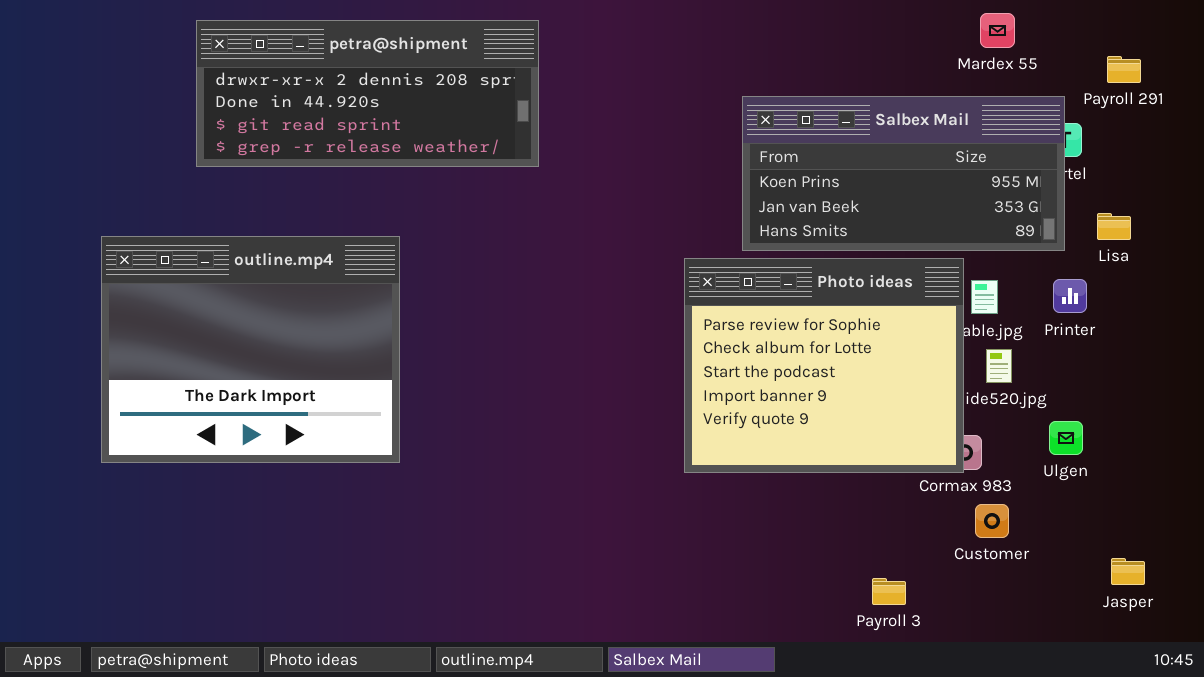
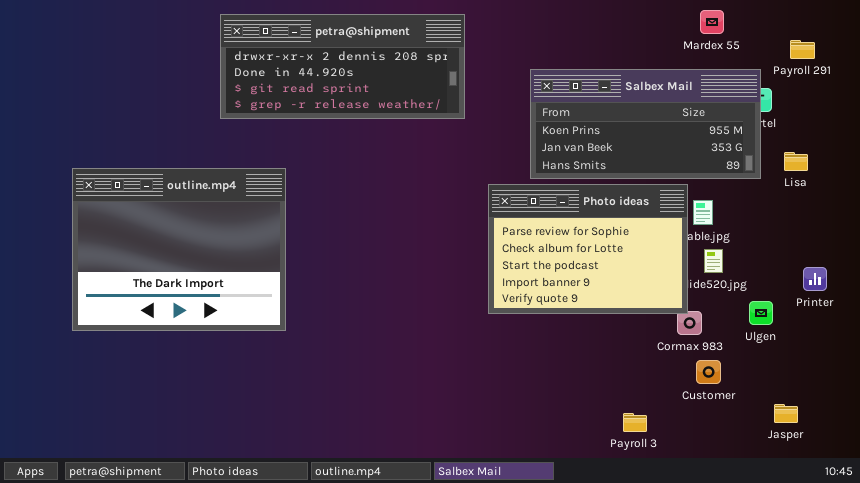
petra@shipment: [196,20,539,167] -> [220,14,465,119], moved
Photo ideas: [684,258,964,473] -> [488,184,688,314], resized
Printer: [1053,279,1087,313] -> [803,267,827,291], moved
Jasper: [1111,558,1145,585] -> [774,404,798,423], moved

